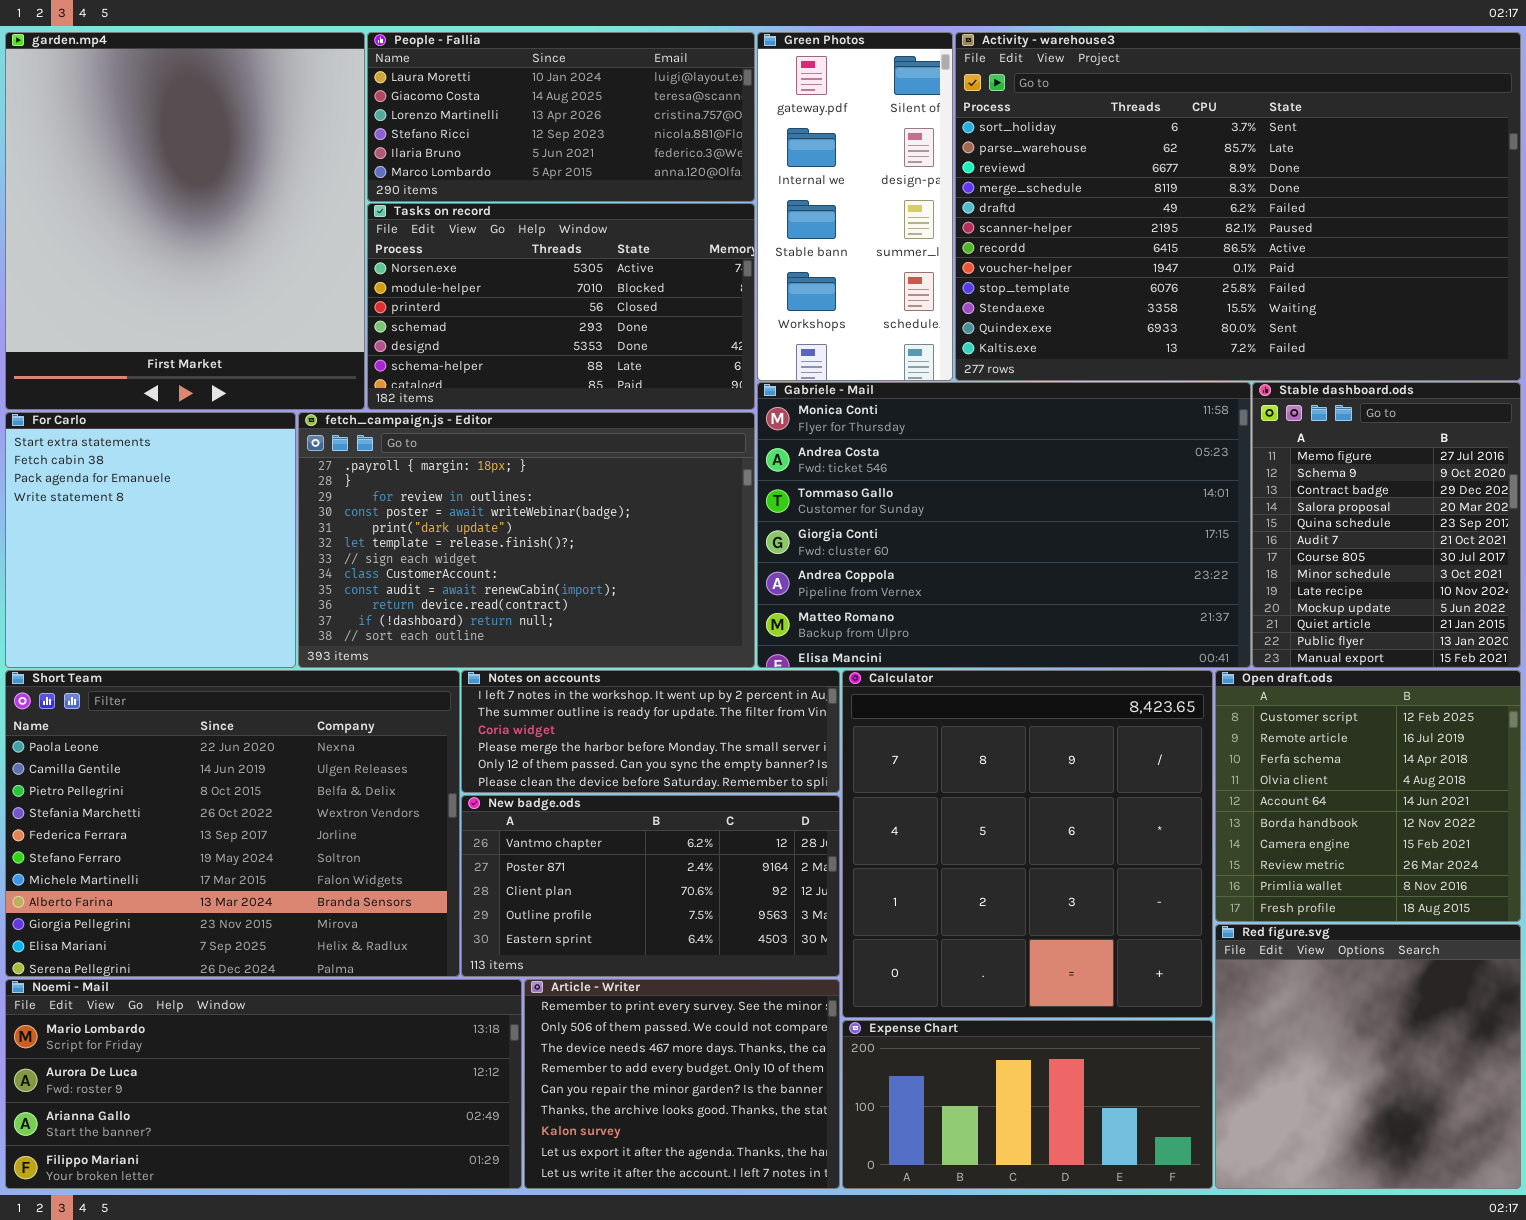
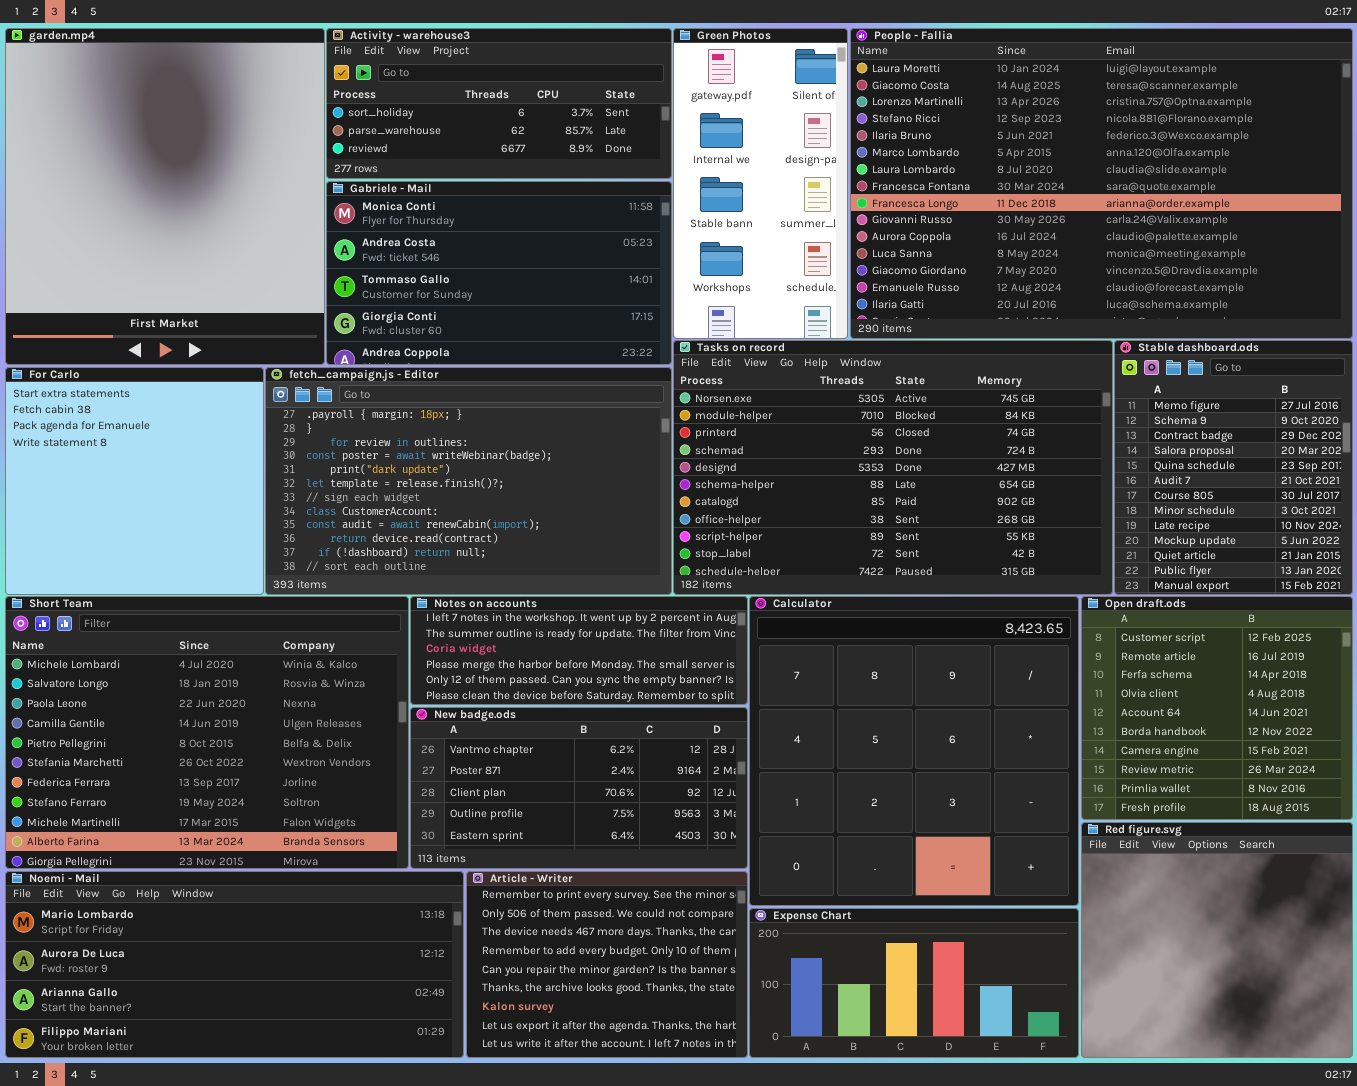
People - Fallia: [367,32,755,202] -> [850,28,1353,339], moved, resized
Activity - warehouse3: [955,32,1521,381] -> [326,28,672,179], moved, resized
Tasks on record: [367,203,755,410] -> [673,340,1113,595], moved, resized
Gabriele - Mail: [757,382,1251,668] -> [326,181,672,365], moved, resized
Short Team: [5,670,460,977] -> [5,596,409,869], scrolled up 2 rows

